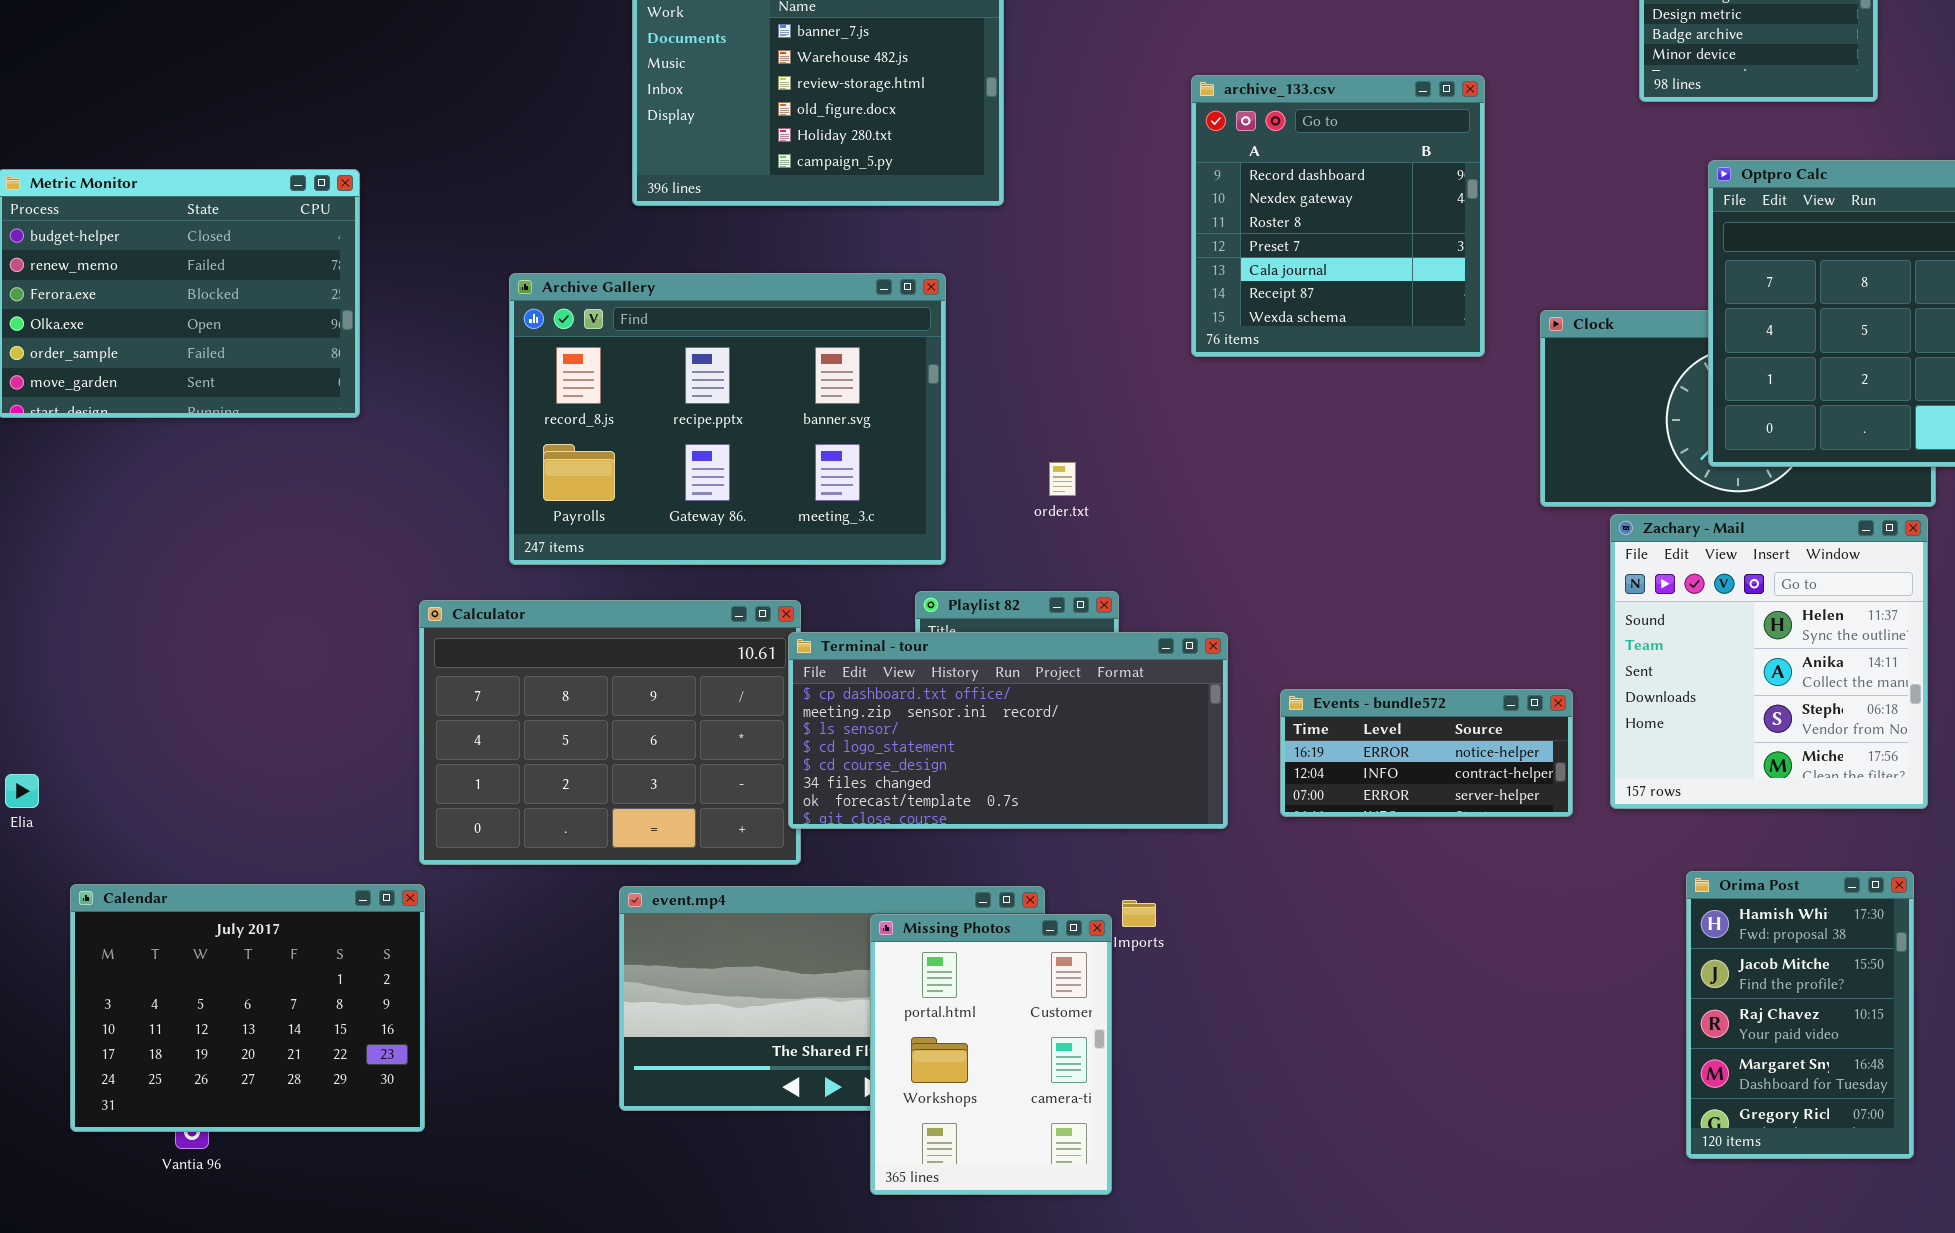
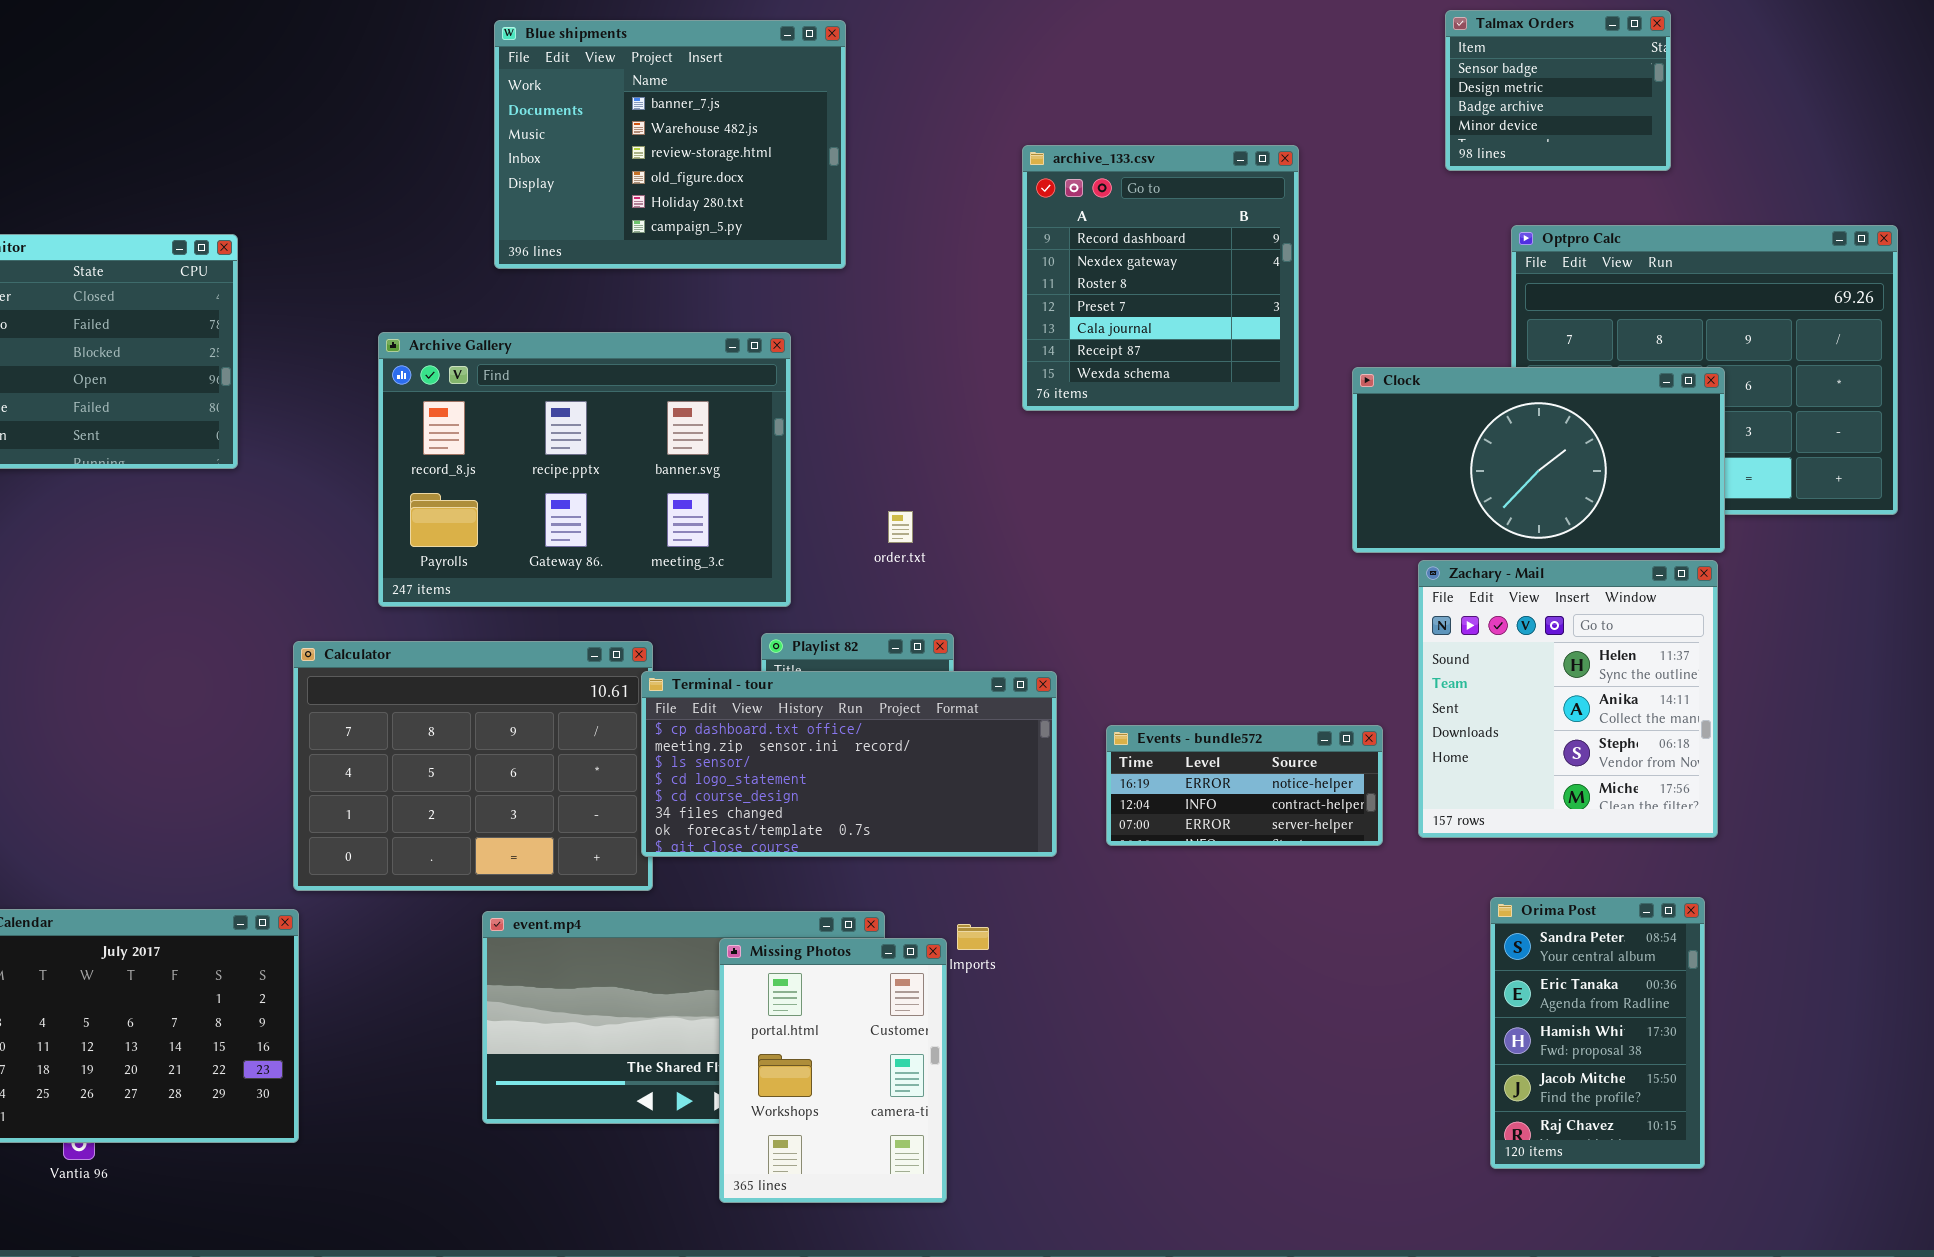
Clock: [1540,310,1936,507] -> [1352,367,1725,553], raised
Orima Post: [1686,871,1914,1159] -> [1490,897,1705,1169], scrolled up 2 rows

